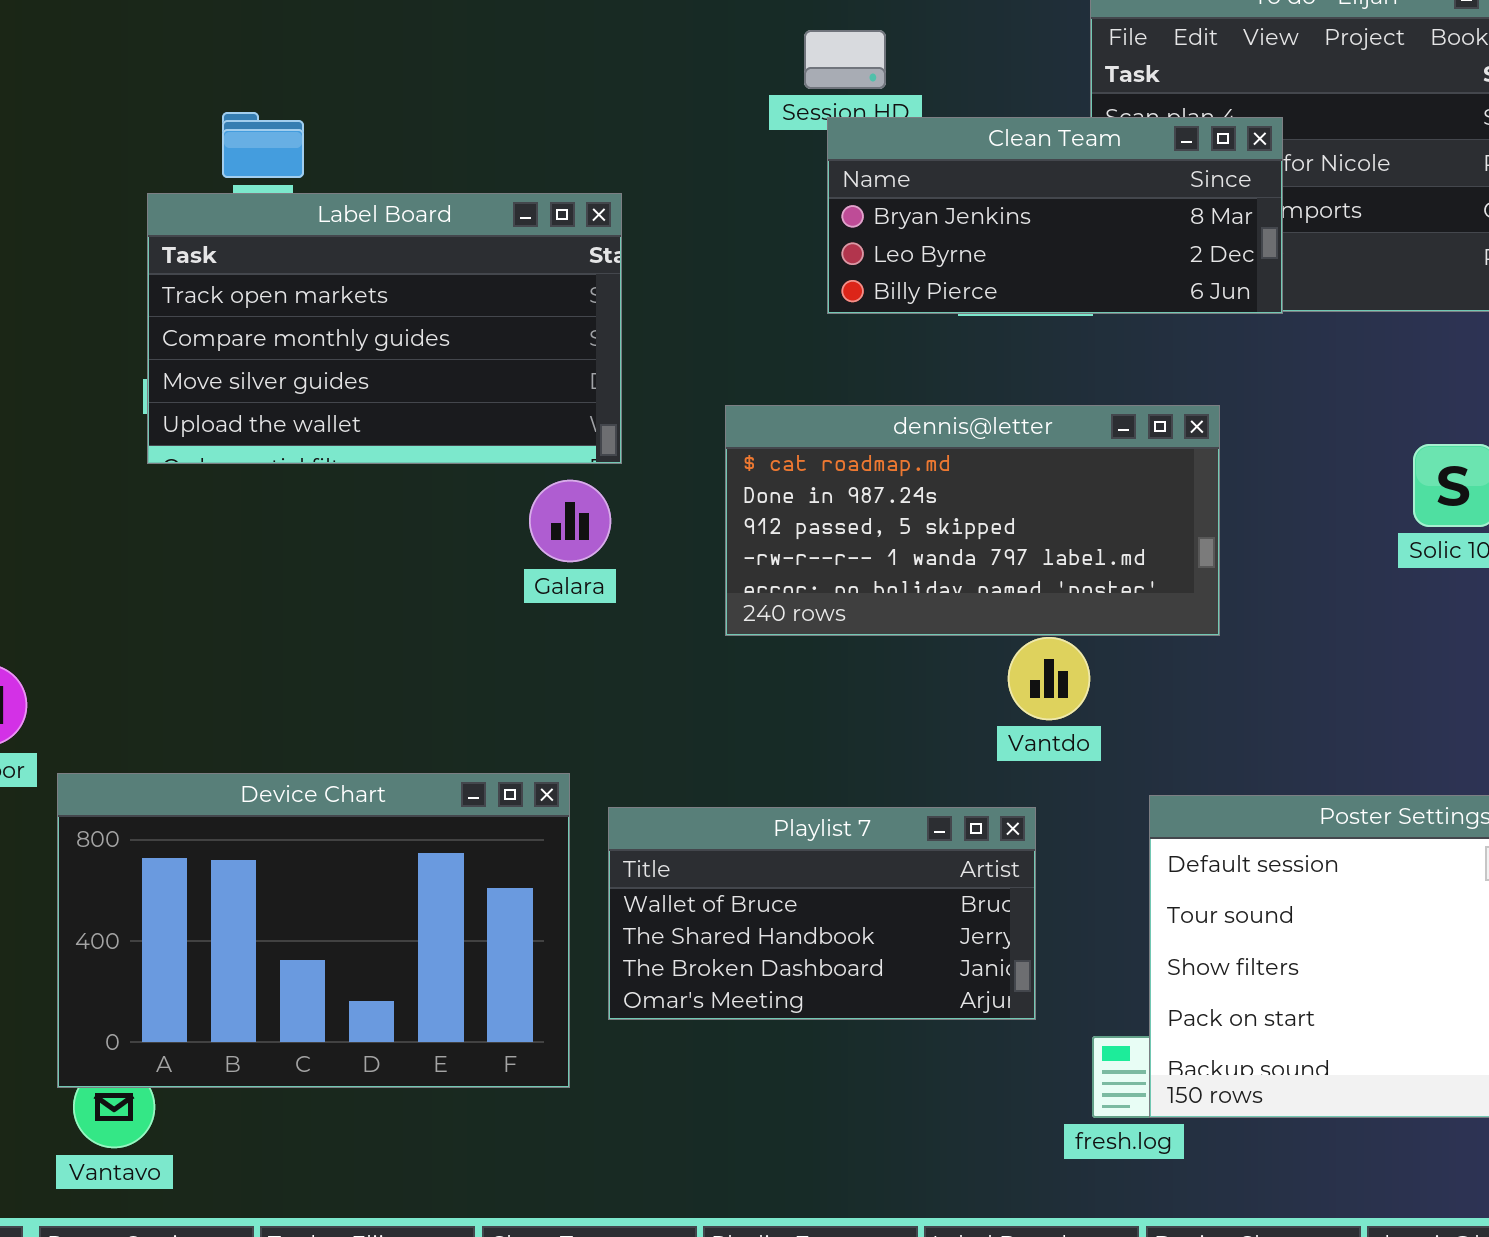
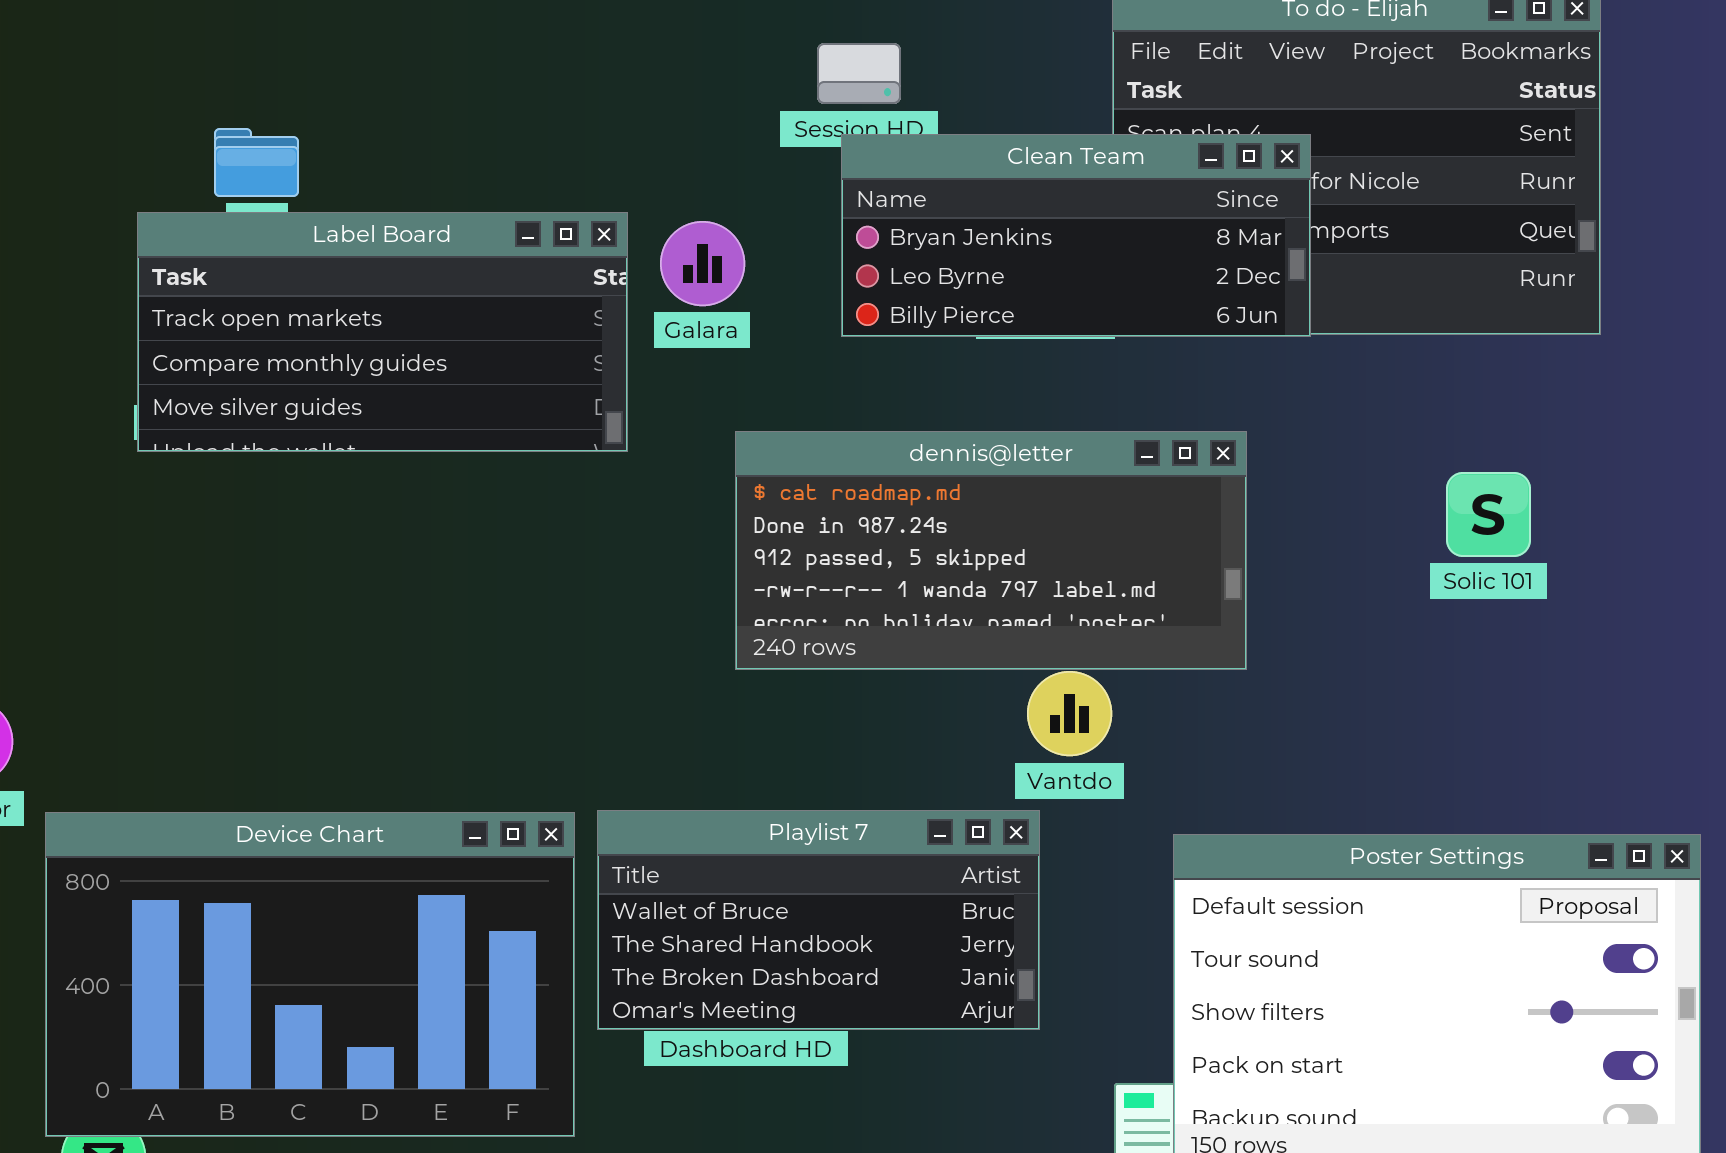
Label Board: [147,193,622,464] -> [137,212,628,452], resized
Galara: [529,480,611,562] -> [660,221,745,306], moved
Playlist 7: [608,807,1036,1020] -> [597,810,1040,1030], moved

